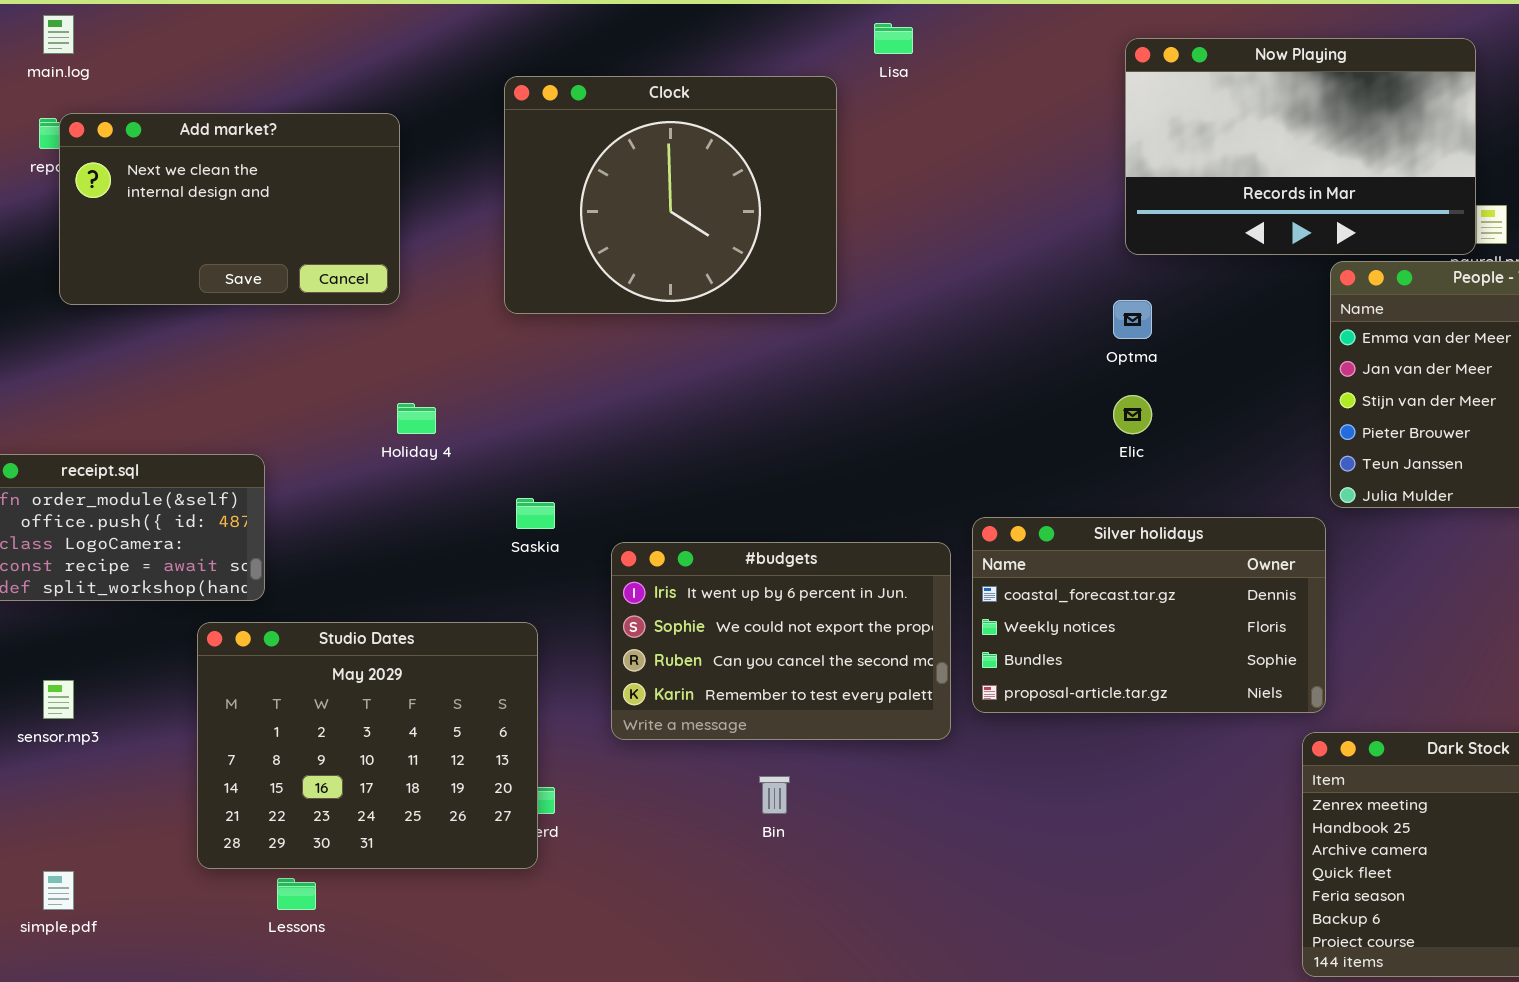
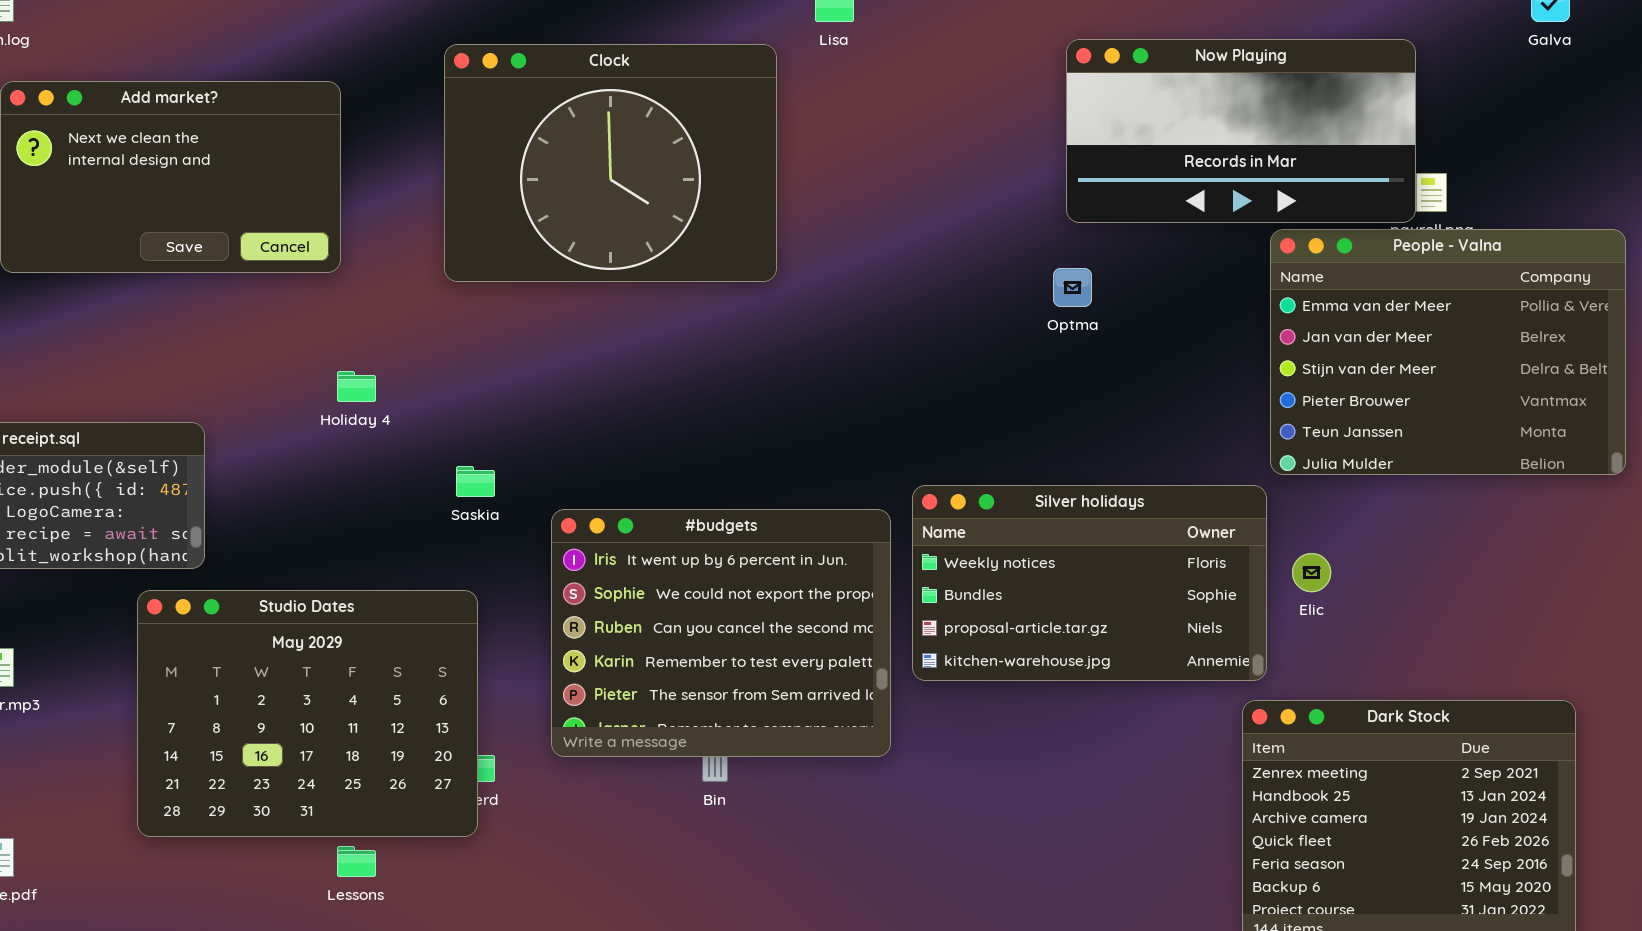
Now Playing: [1125,38,1476,255] -> [1066,39,1416,223], resized
Elic: [1113,395,1152,434] -> [1292,553,1331,592], moved
Silver holidays: [972,517,1326,713] -> [912,485,1267,681], scrolled down 1 row
#budgets: [611,542,951,740] -> [551,509,891,757], resized
Lessons: [277,878,316,910] -> [337,846,376,877], moved

